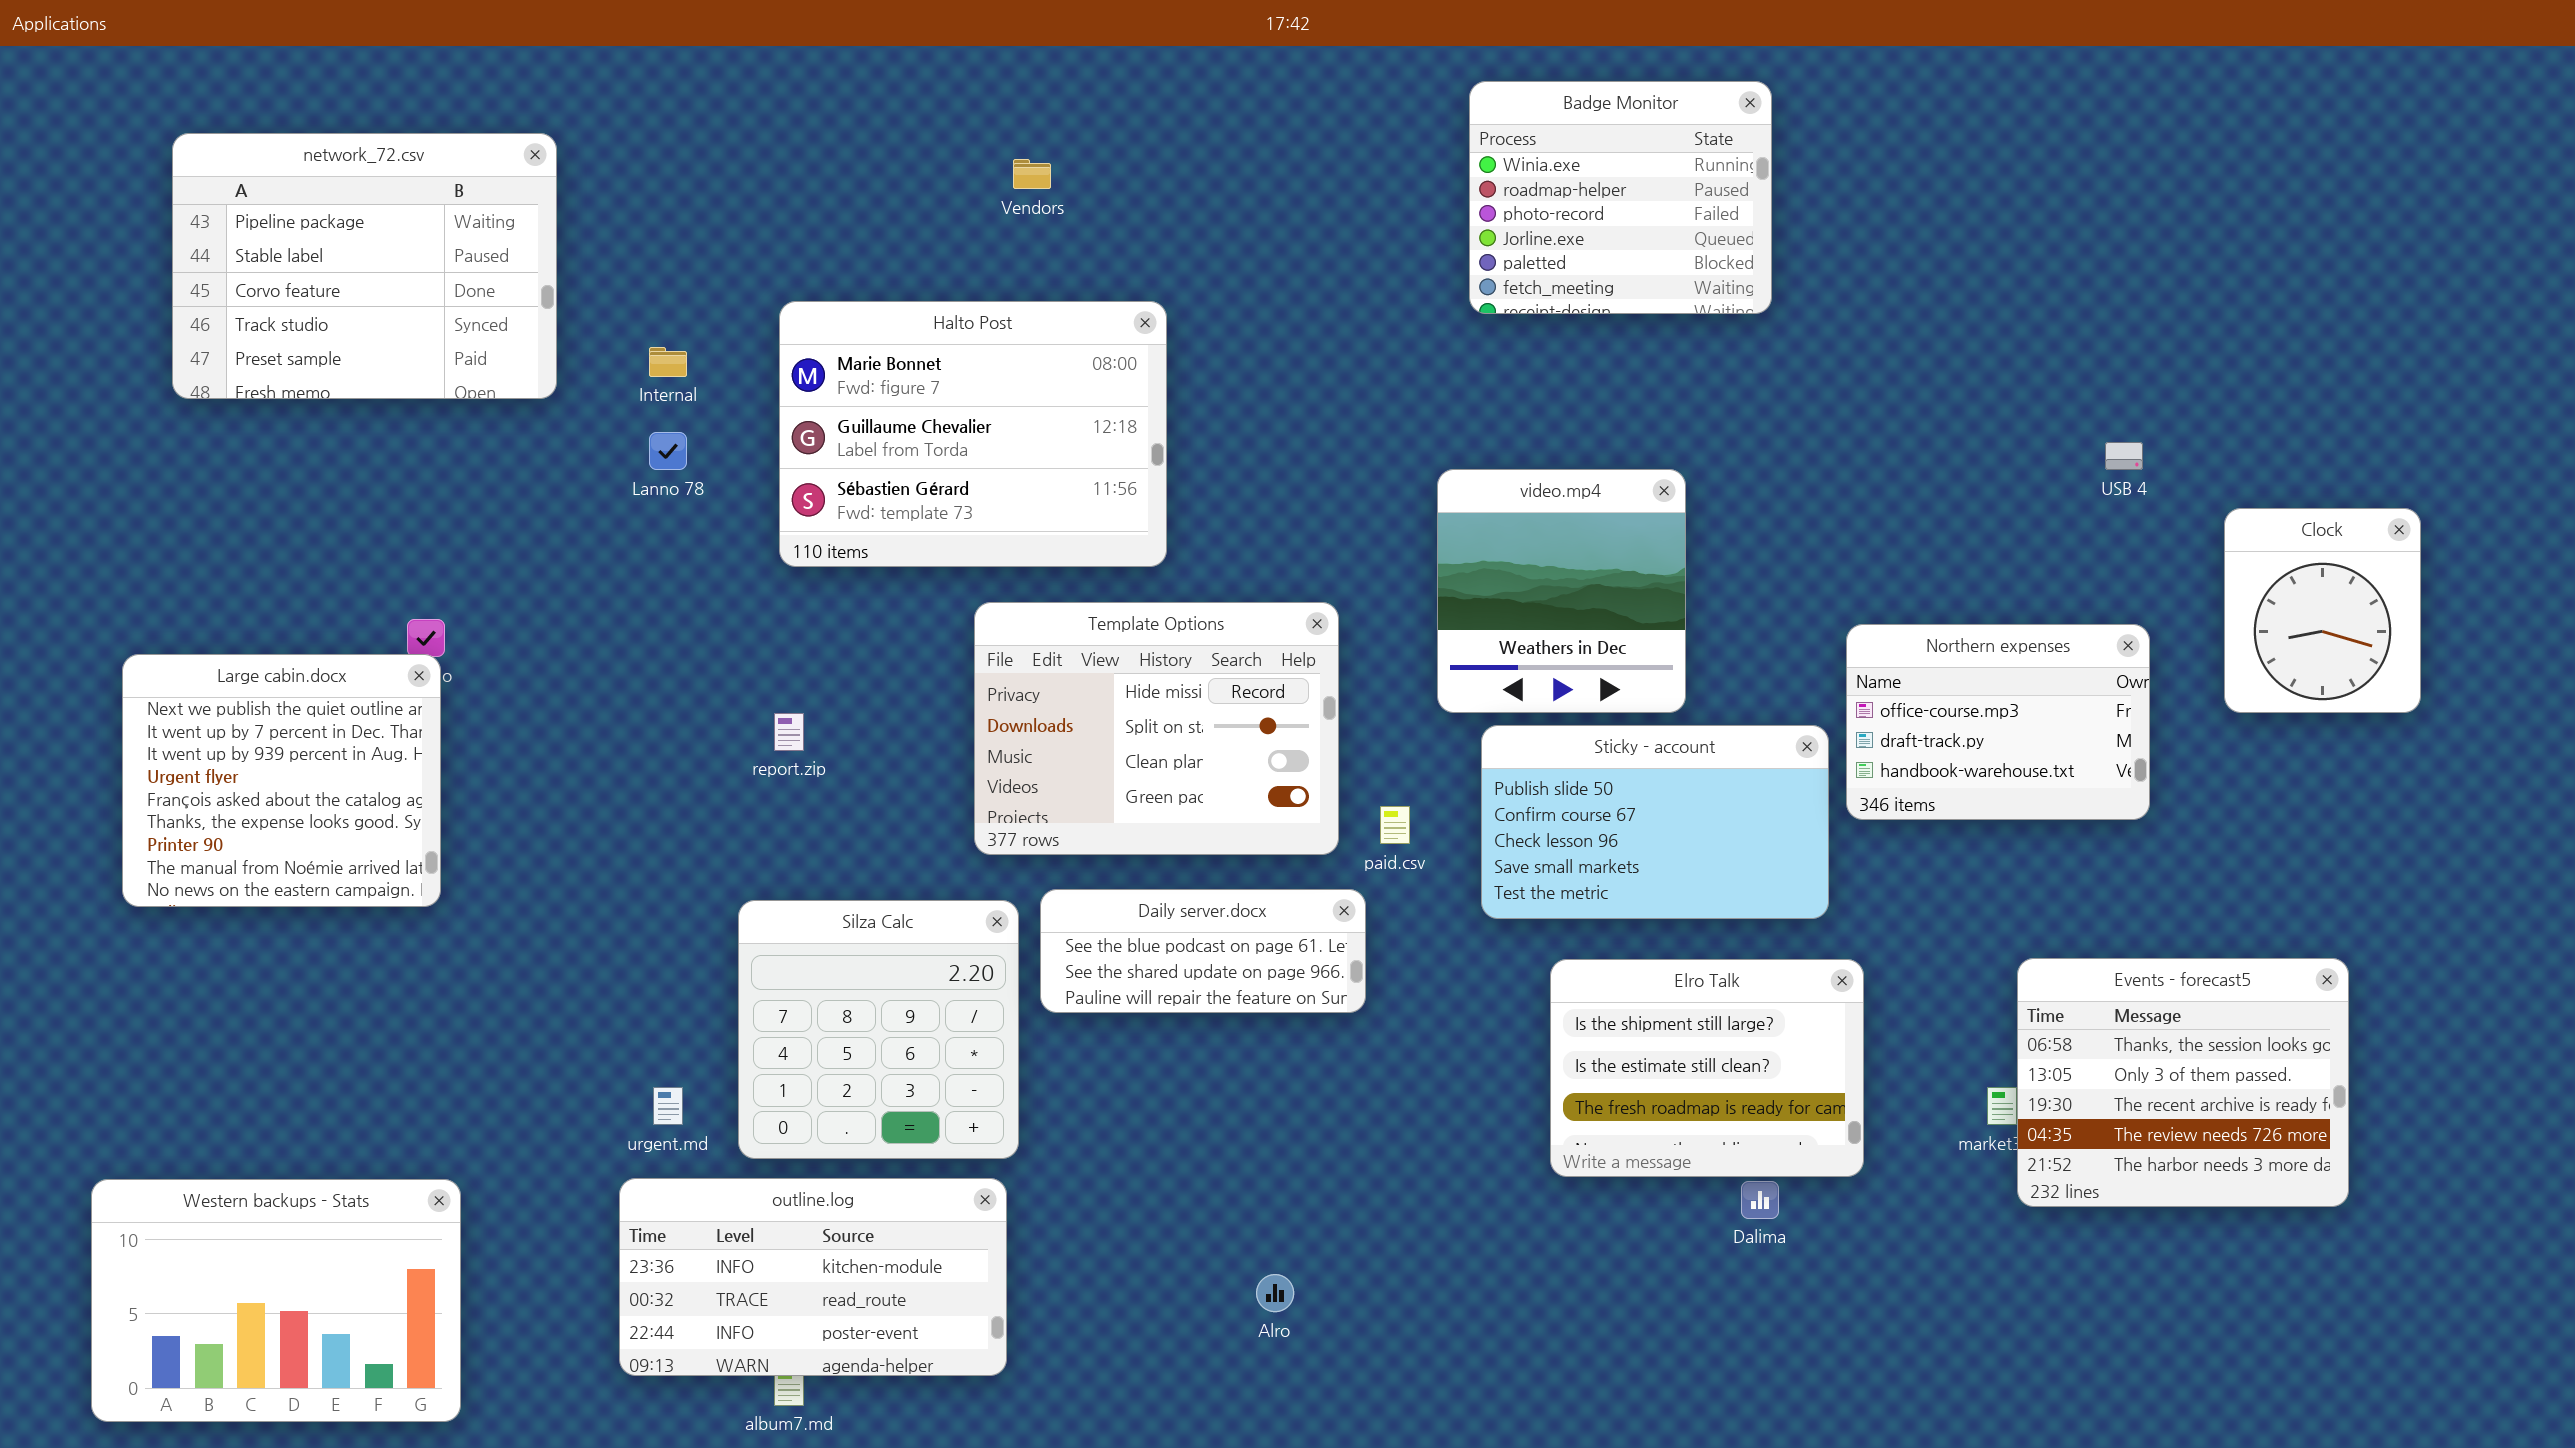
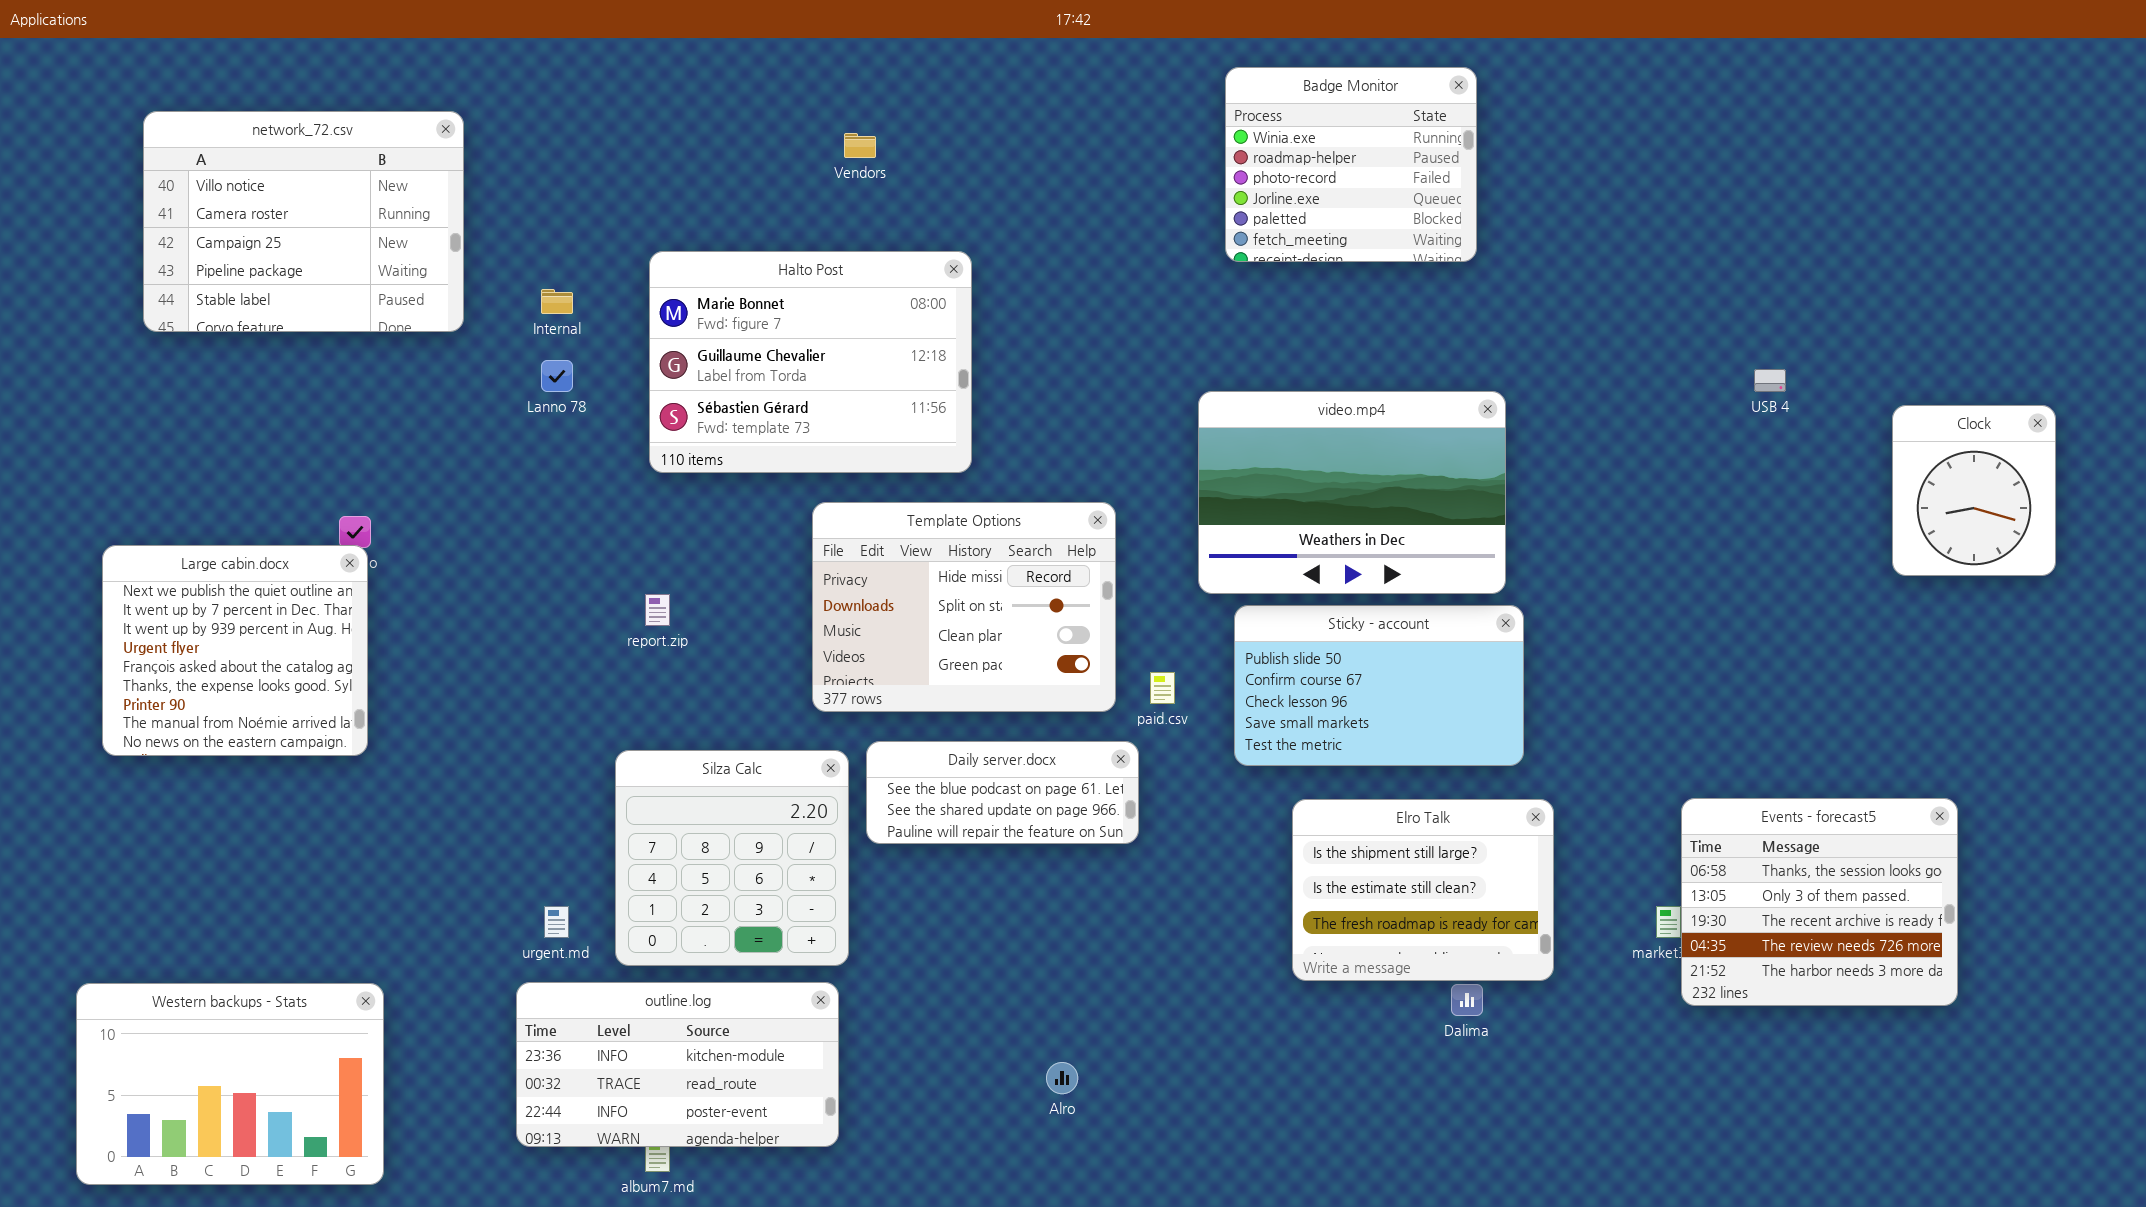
network_72.csv: [172,133,557,399] -> [143,111,464,332], scrolled up 3 rows
video.mp4: [1437,469,1686,713] -> [1198,391,1506,594], resized
Clock: [2224,508,2421,713] -> [1892,405,2056,576], moved
Northern expenses: [1846,624,2150,820] -> none, closed

